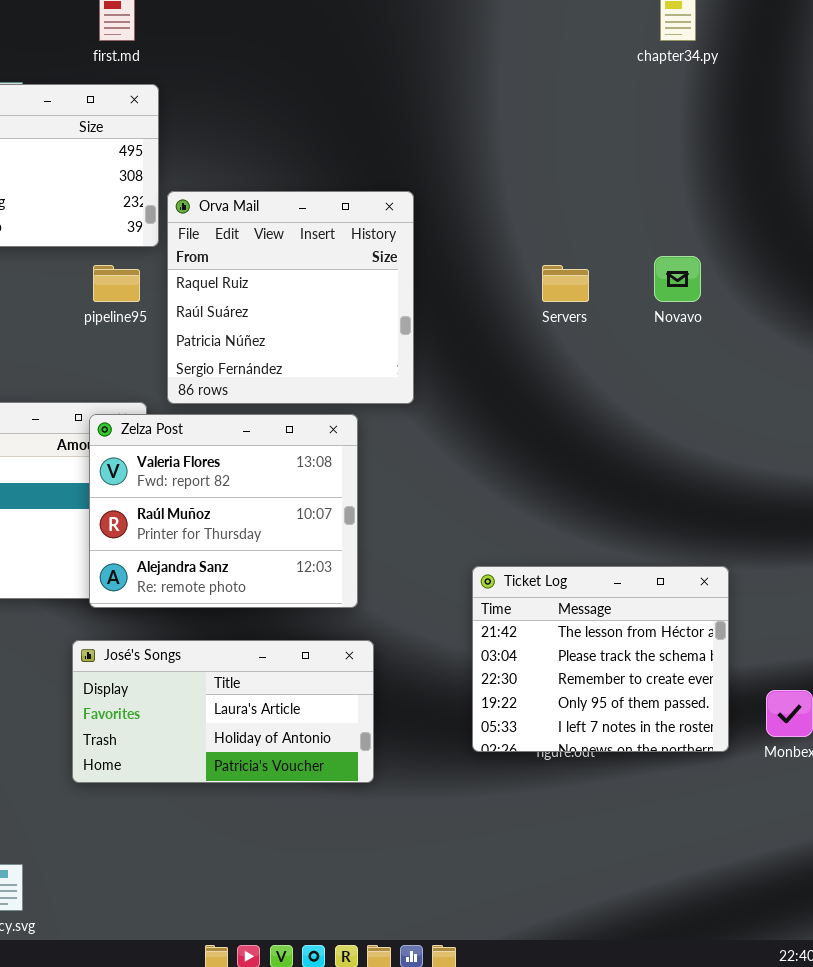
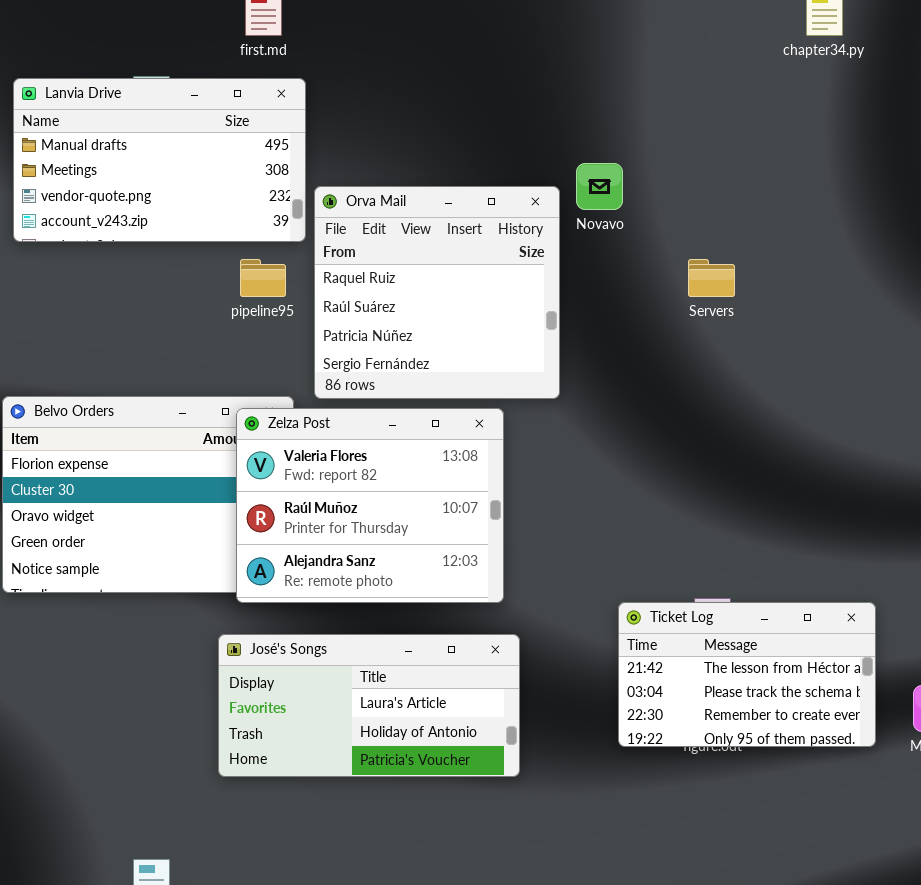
Novavo: [654,256,701,302] -> [576,163,623,210], moved
Ticket Log: [472,566,729,752] -> [618,602,876,747], resized

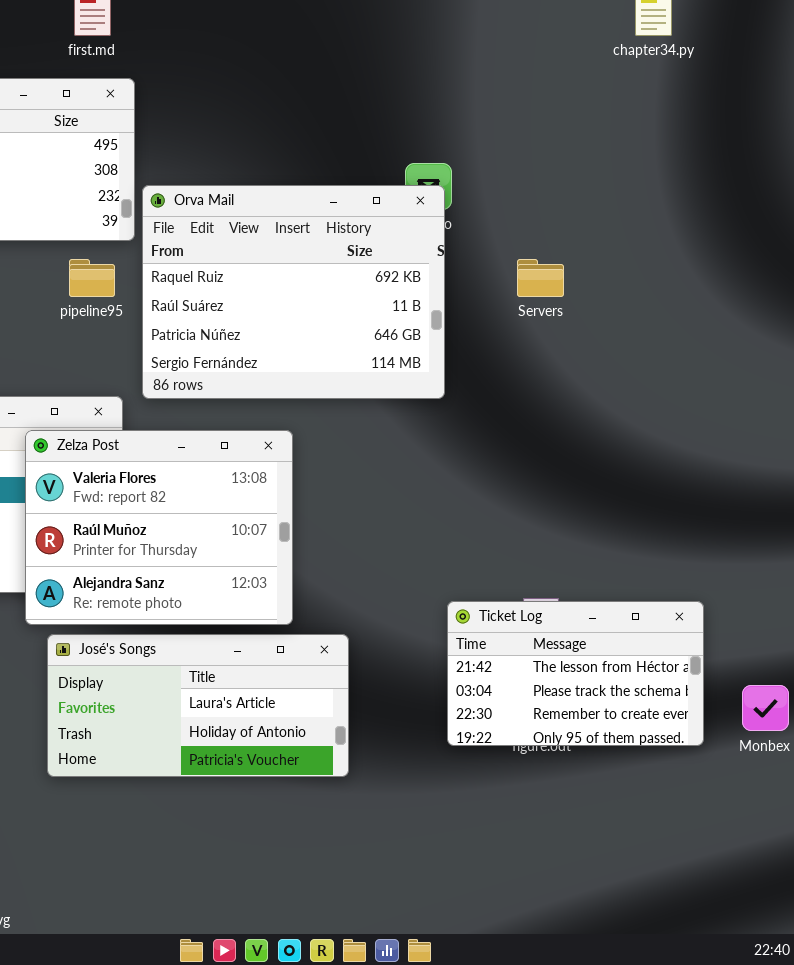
Orva Mail: [314,186,560,399] -> [142,185,445,399], resized
Zelza Post: [236,408,504,603] -> [25,430,293,625], moved

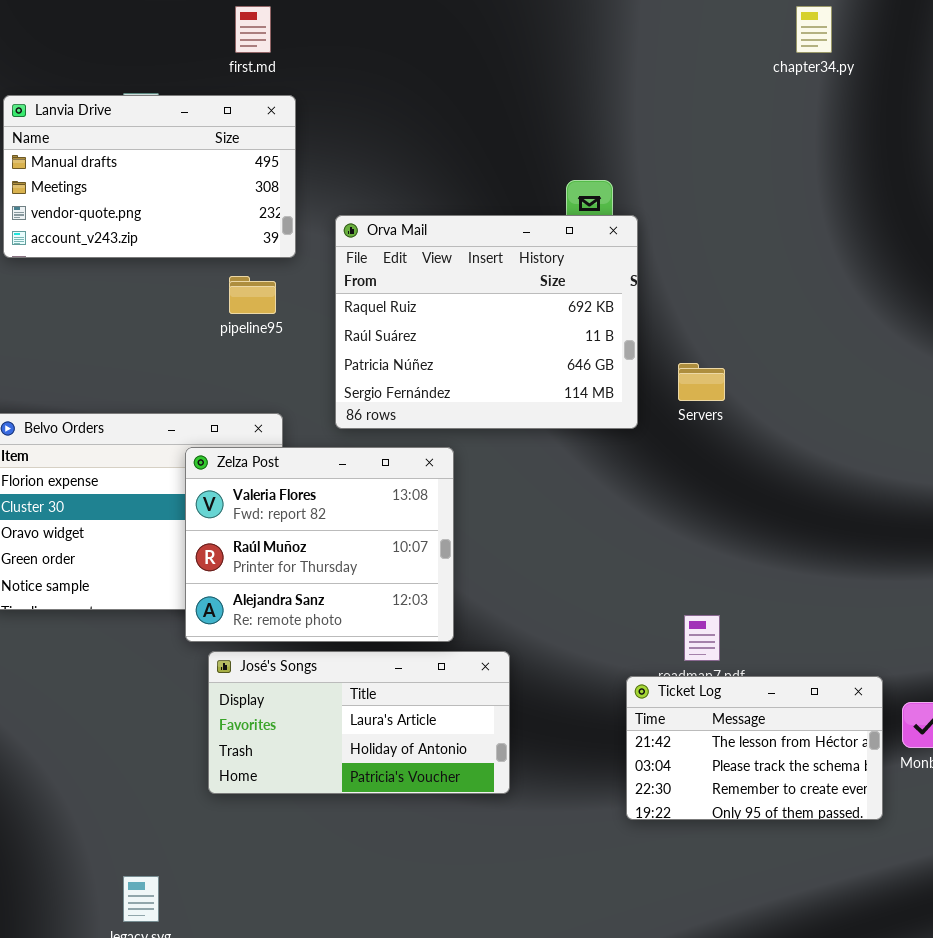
Orva Mail: [142,185,445,399] -> [335,215,638,429], moved
Servers: [517,259,564,297] -> [678,363,725,401], moved
Ticket Log: [447,601,704,746] -> [626,676,883,820], moved

